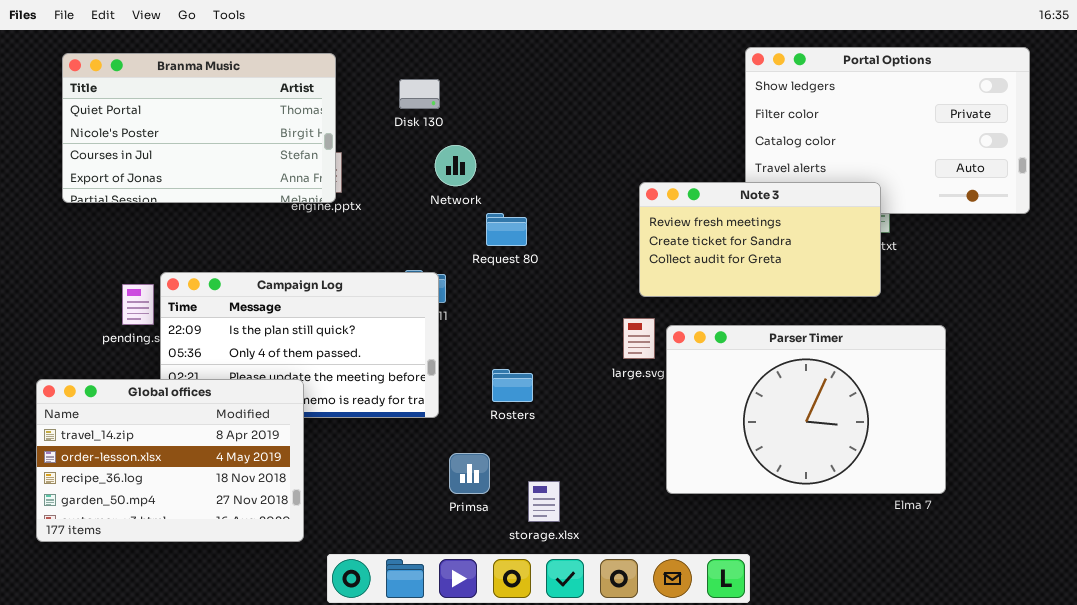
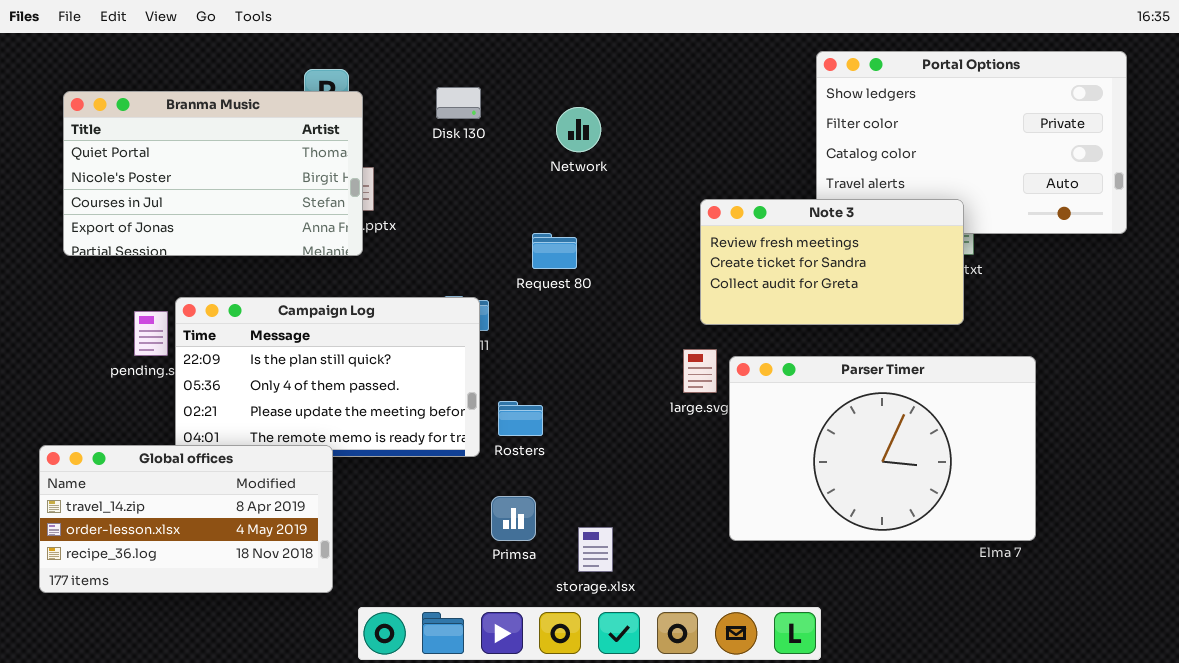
Branma Music: [62,53,336,203] -> [63,91,363,256], moved
Network: [435,145,476,186] -> [556,107,601,152], moved
Rosters: [492,369,533,402] -> [498,401,543,436], moved
Global offices: [36,379,304,542] -> [39,445,333,593], resized

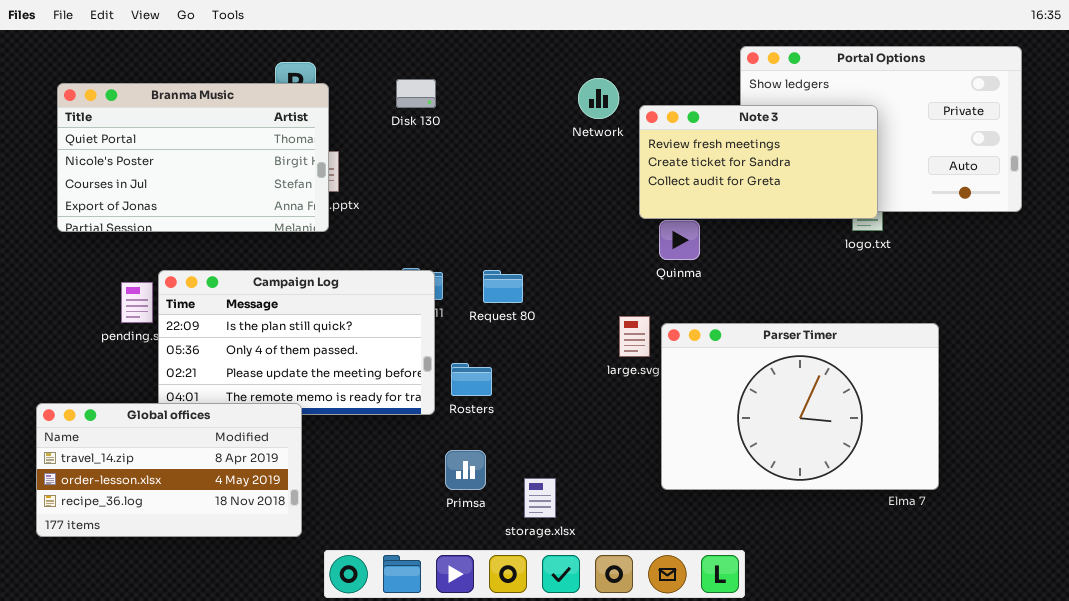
Network: [556,107,601,152] -> [578,78,619,119], moved
Note 3: [700,199,964,325] -> [639,105,878,219], moved
Request 80: [532,233,577,269] -> [483,270,523,303], moved

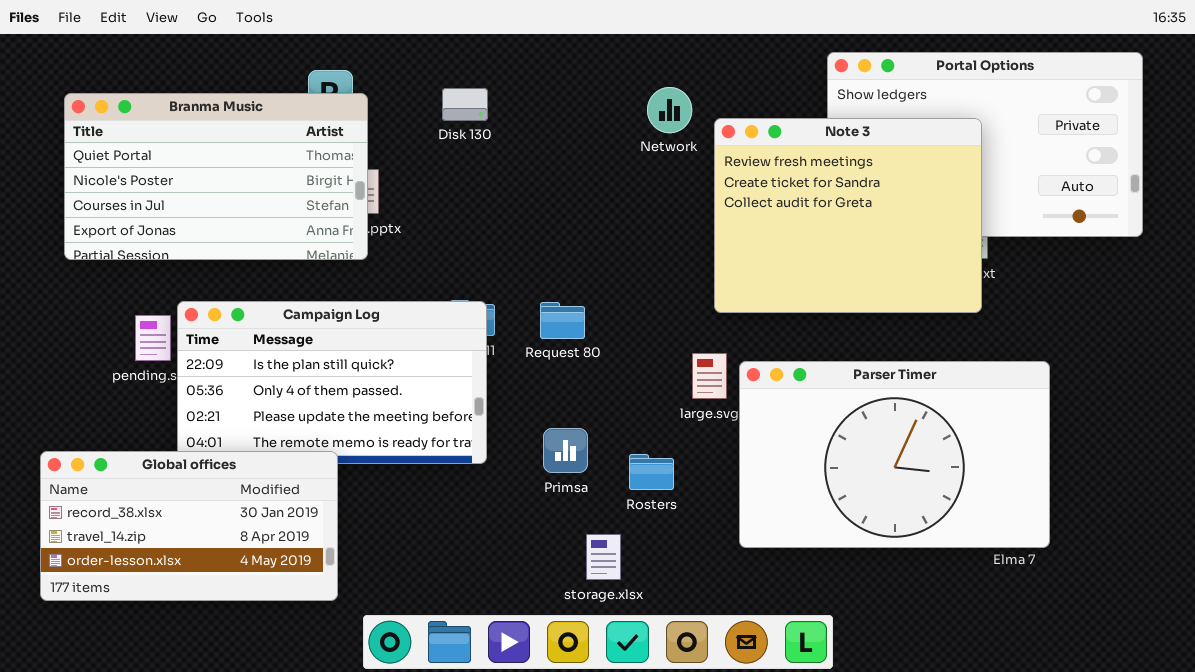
Note 3: [639,105,878,219] -> [714,118,982,313], resized
Rosters: [451,363,492,396] -> [629,454,674,490], moved
Global offices: [36,403,302,537] -> [40,451,338,601], scrolled up 1 row
Primsa: [445,450,486,490] -> [543,428,588,473], moved

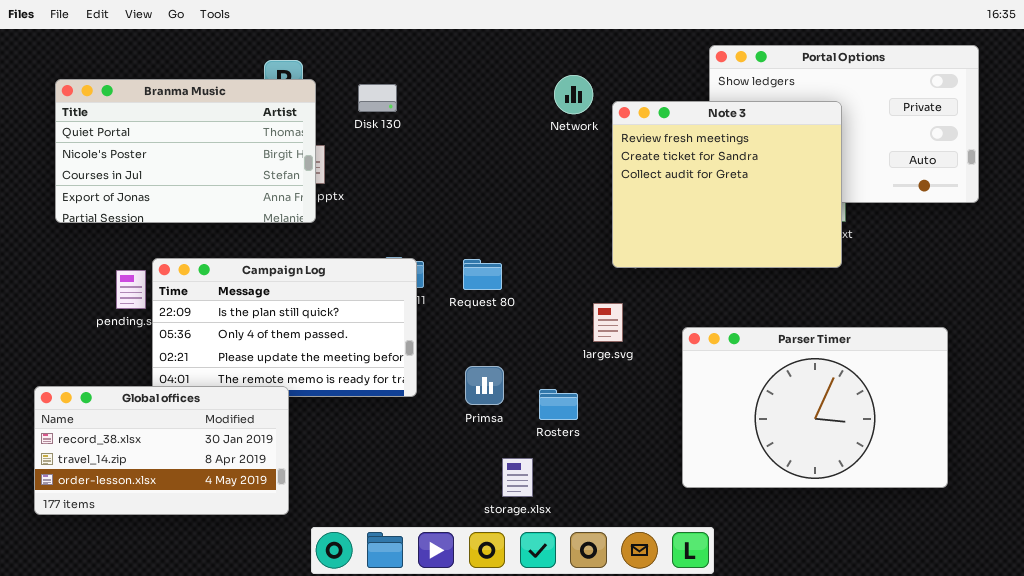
Disk 130: [442,88,488,121] -> [358,84,397,112], moved
Parser Timer: [739,361,1050,548] -> [682,327,948,488], moved

